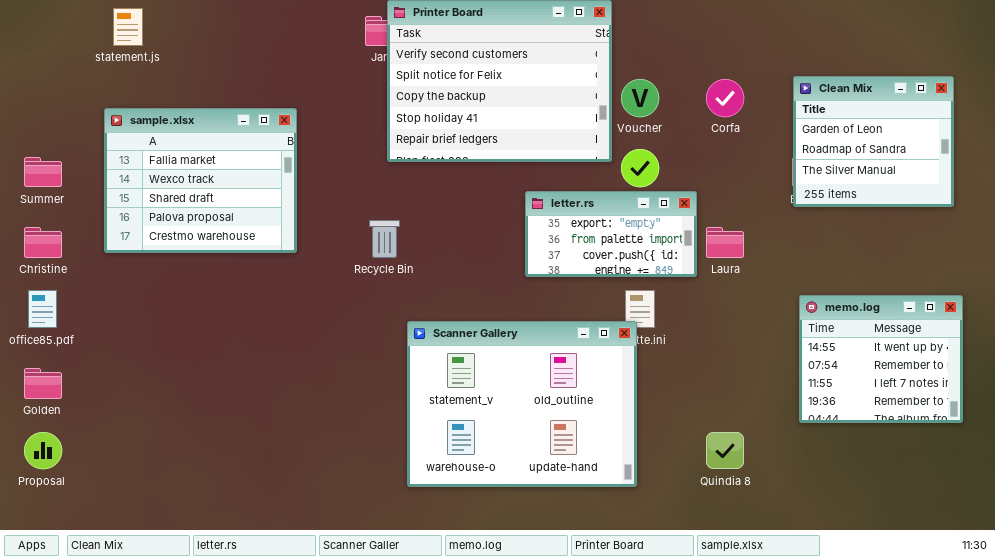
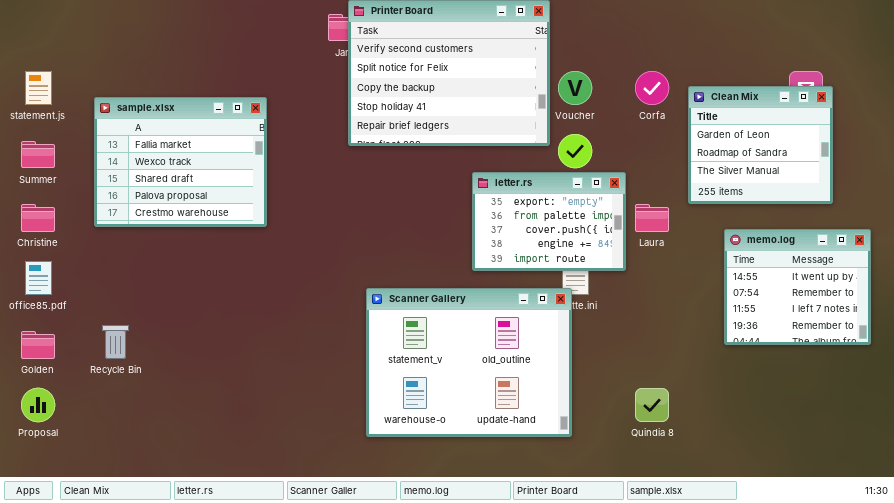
statement.js: [113,8,143,46] -> [25,71,52,105], moved
Clean Mix: [793,76,954,207] -> [688,86,833,204], moved
letter.rs: [525,191,697,277] -> [472,172,626,271], resized
Recycle Bin: [369,220,400,258] -> [102,325,129,359], moved
memo.log: [799,295,963,423] -> [724,229,871,345], moved

